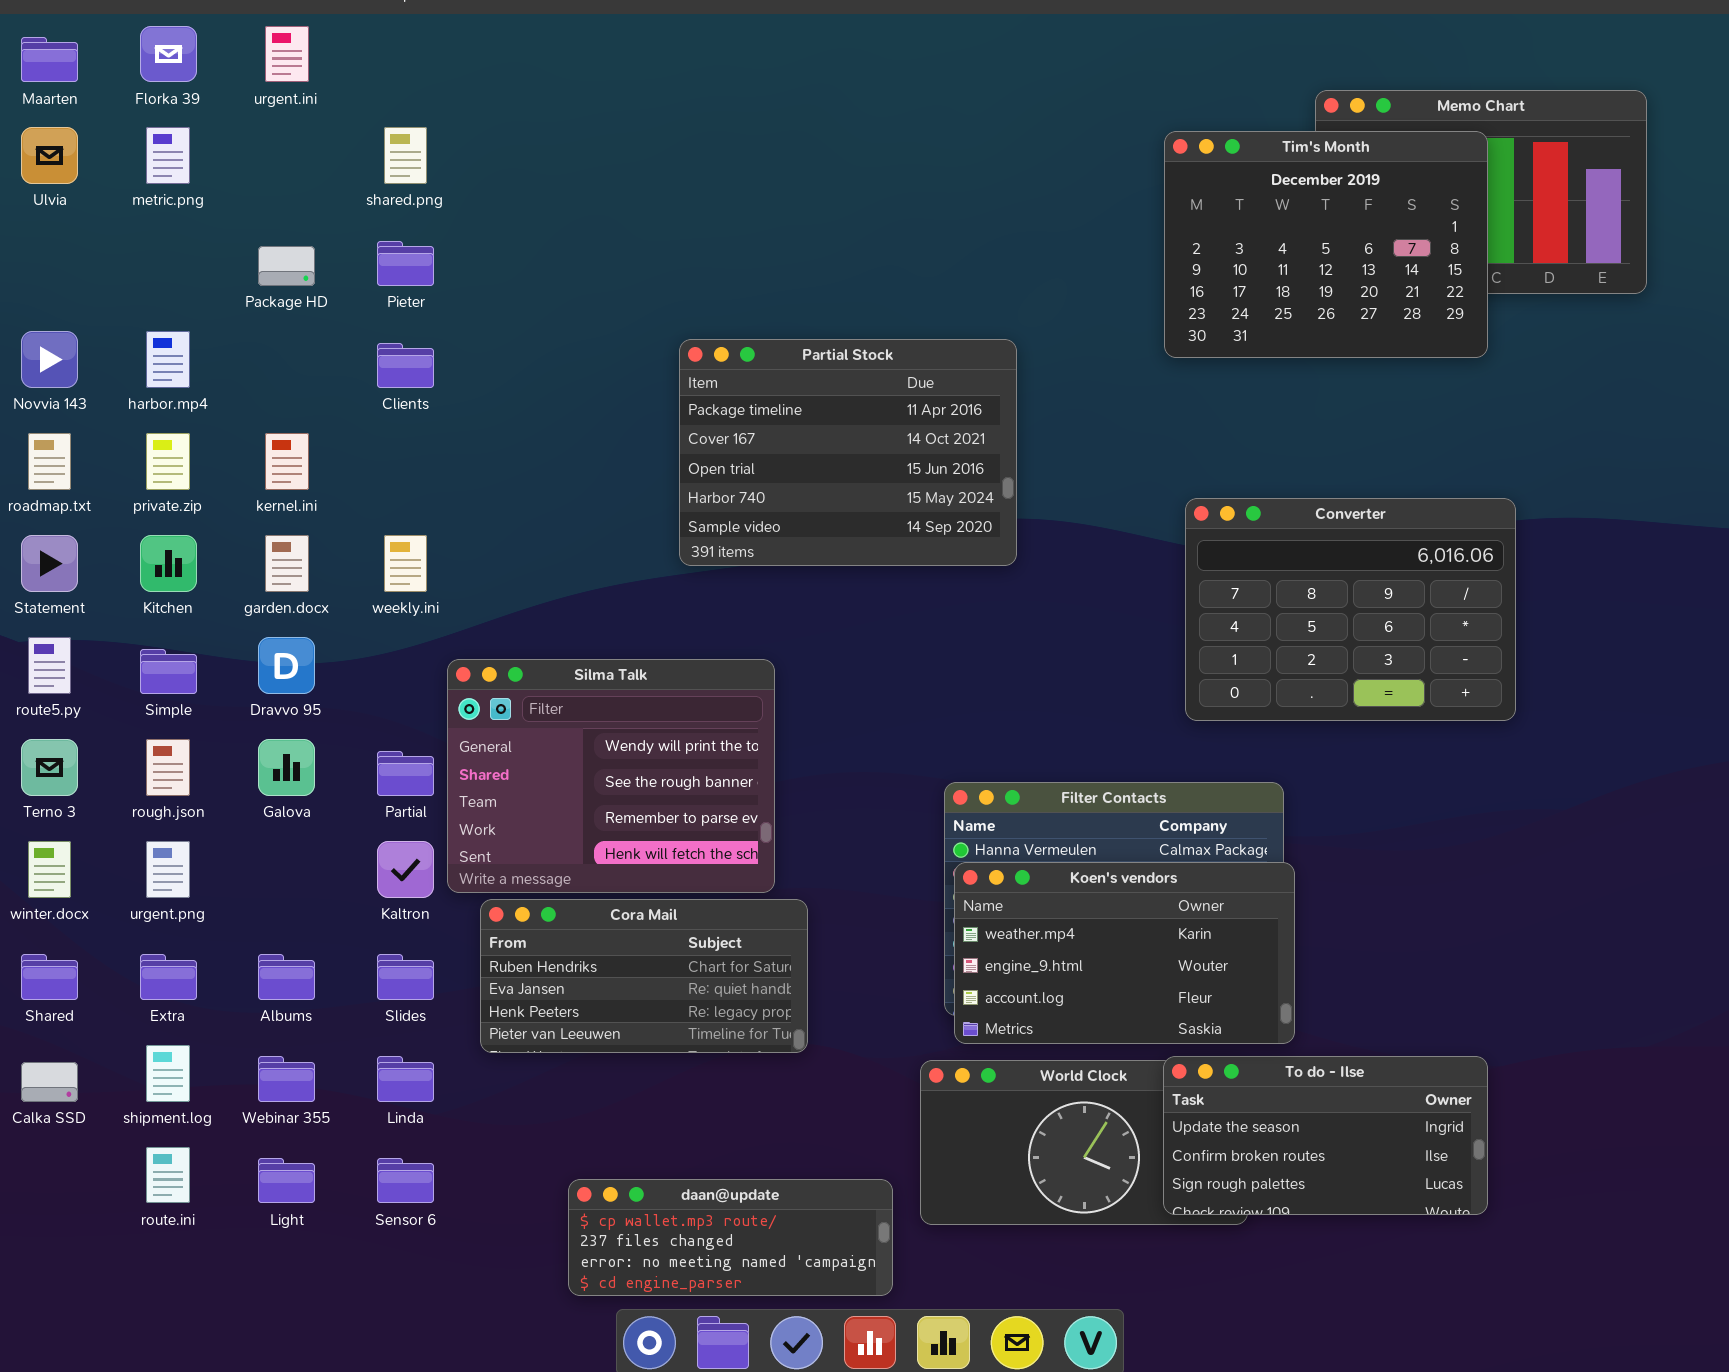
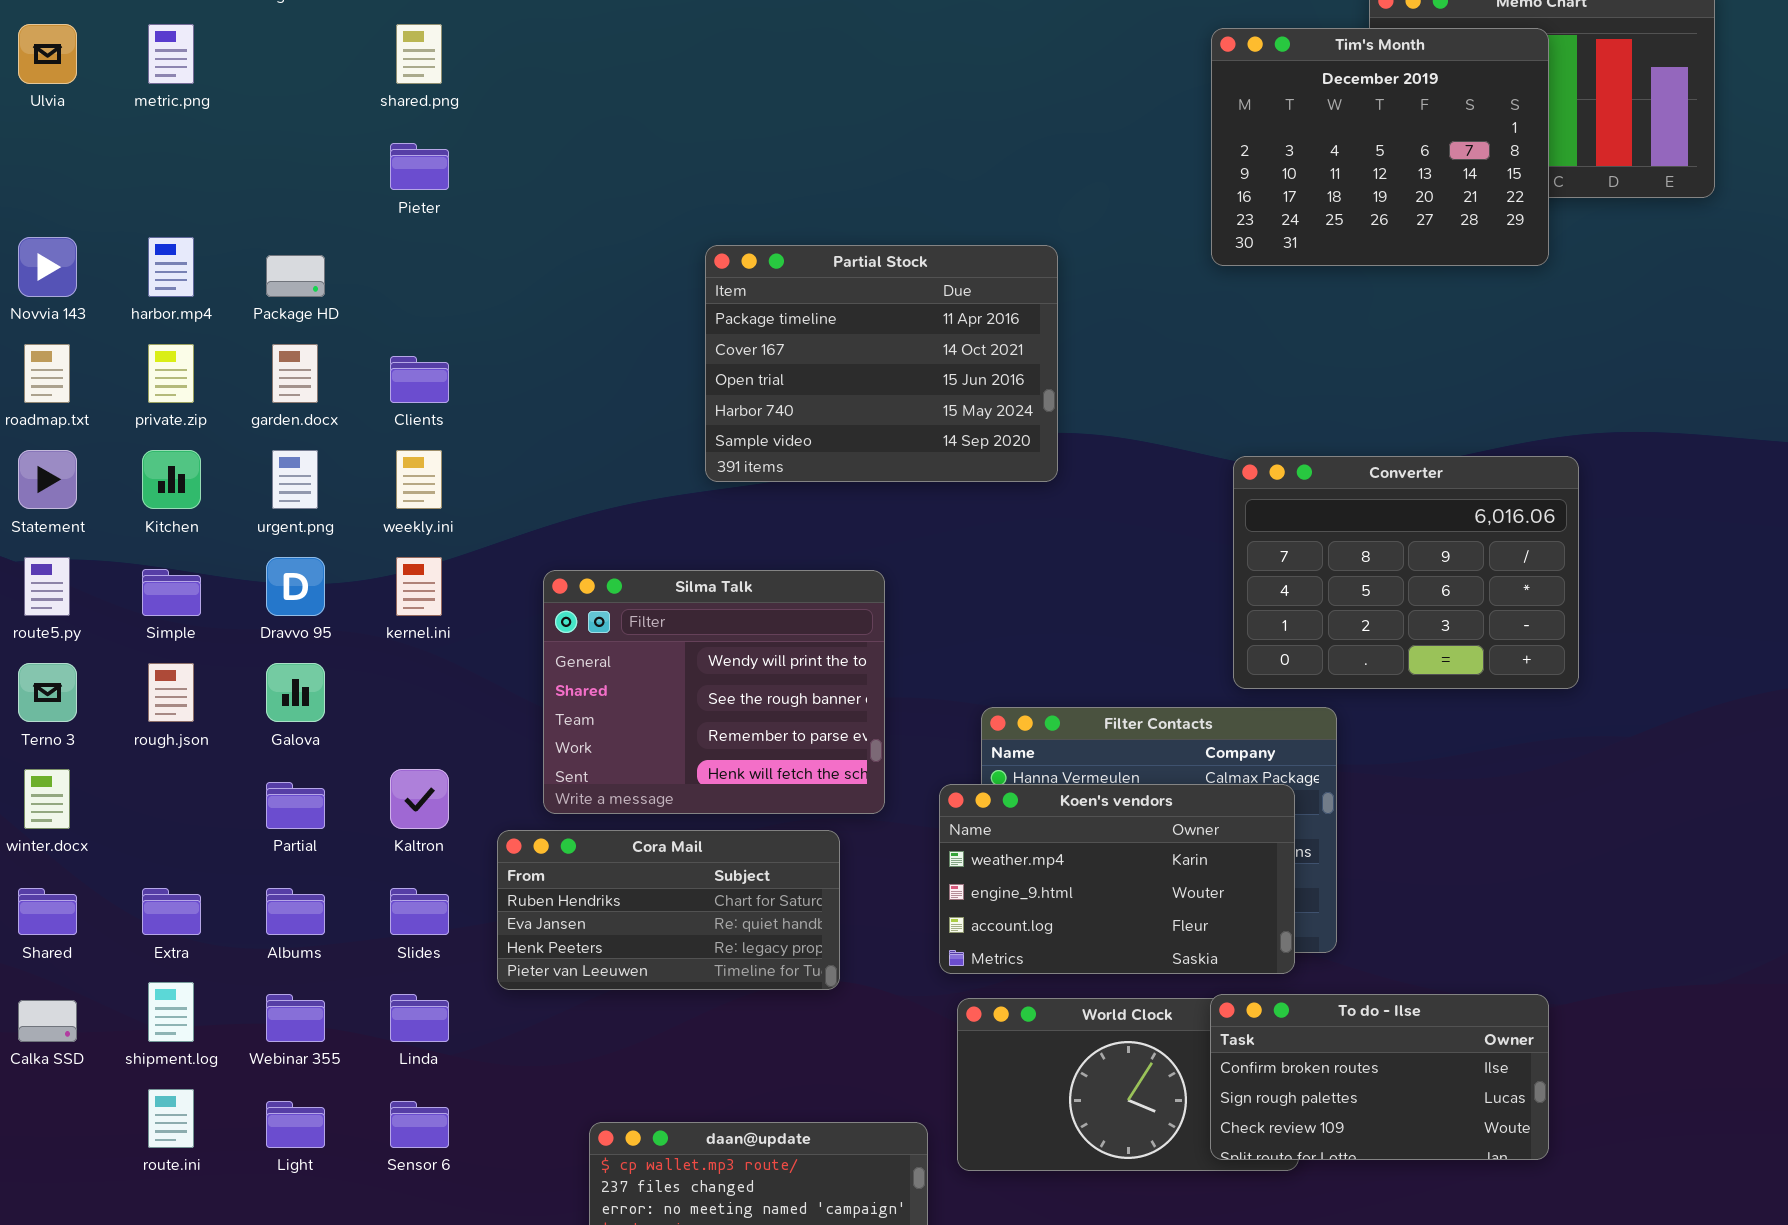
Package HD: [258,246,315,286] -> [266,255,325,297], moved
Clients: [377,343,434,388] -> [390,356,449,403], moved
kernel.ini: [265,433,309,490] -> [396,557,442,616], moved
Converter: [1185,498,1516,721] -> [1233,456,1579,689], moved
garden.docx: [265,535,309,592] -> [272,344,318,403], moved
Silma Talk: [447,659,775,893] -> [543,570,885,814], moved
Partial: [377,751,434,796] -> [266,782,325,829], moved
urgent.png: [146,841,190,898] -> [272,450,318,509], moved
Koen's vendors: [954,862,1295,1044] -> [939,784,1295,974], moved
To do - Ilse: [1163,1056,1488,1215] -> [1210,994,1549,1160], scrolled down 1 row

